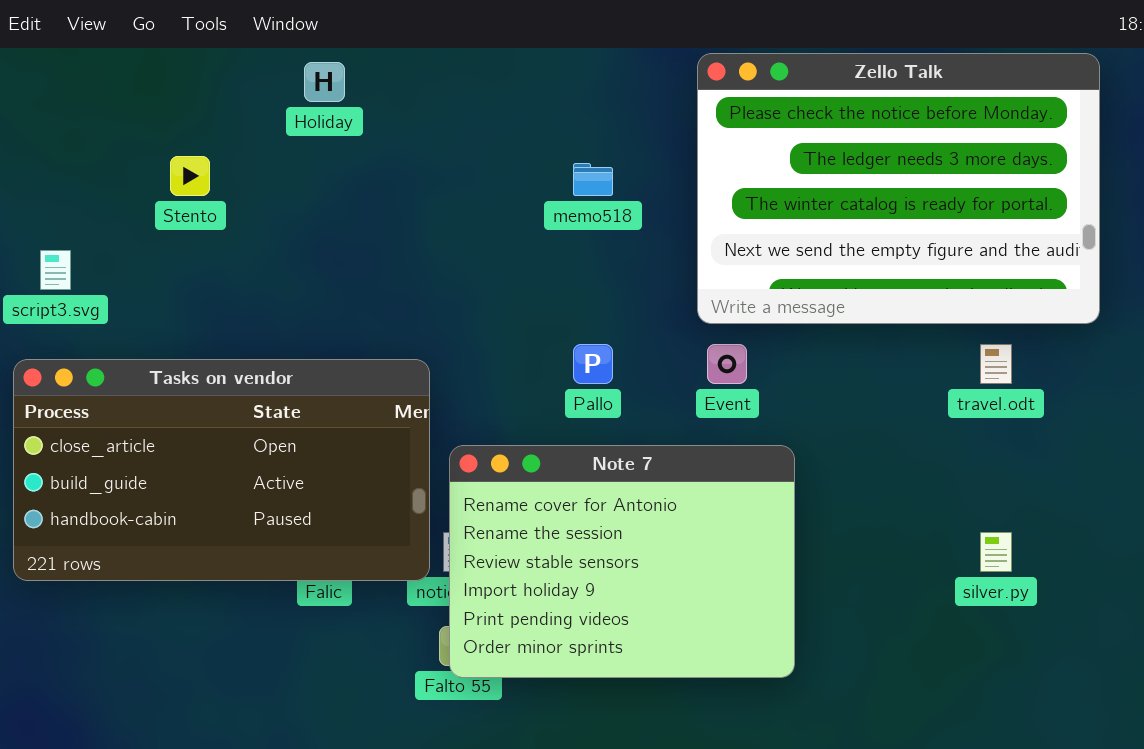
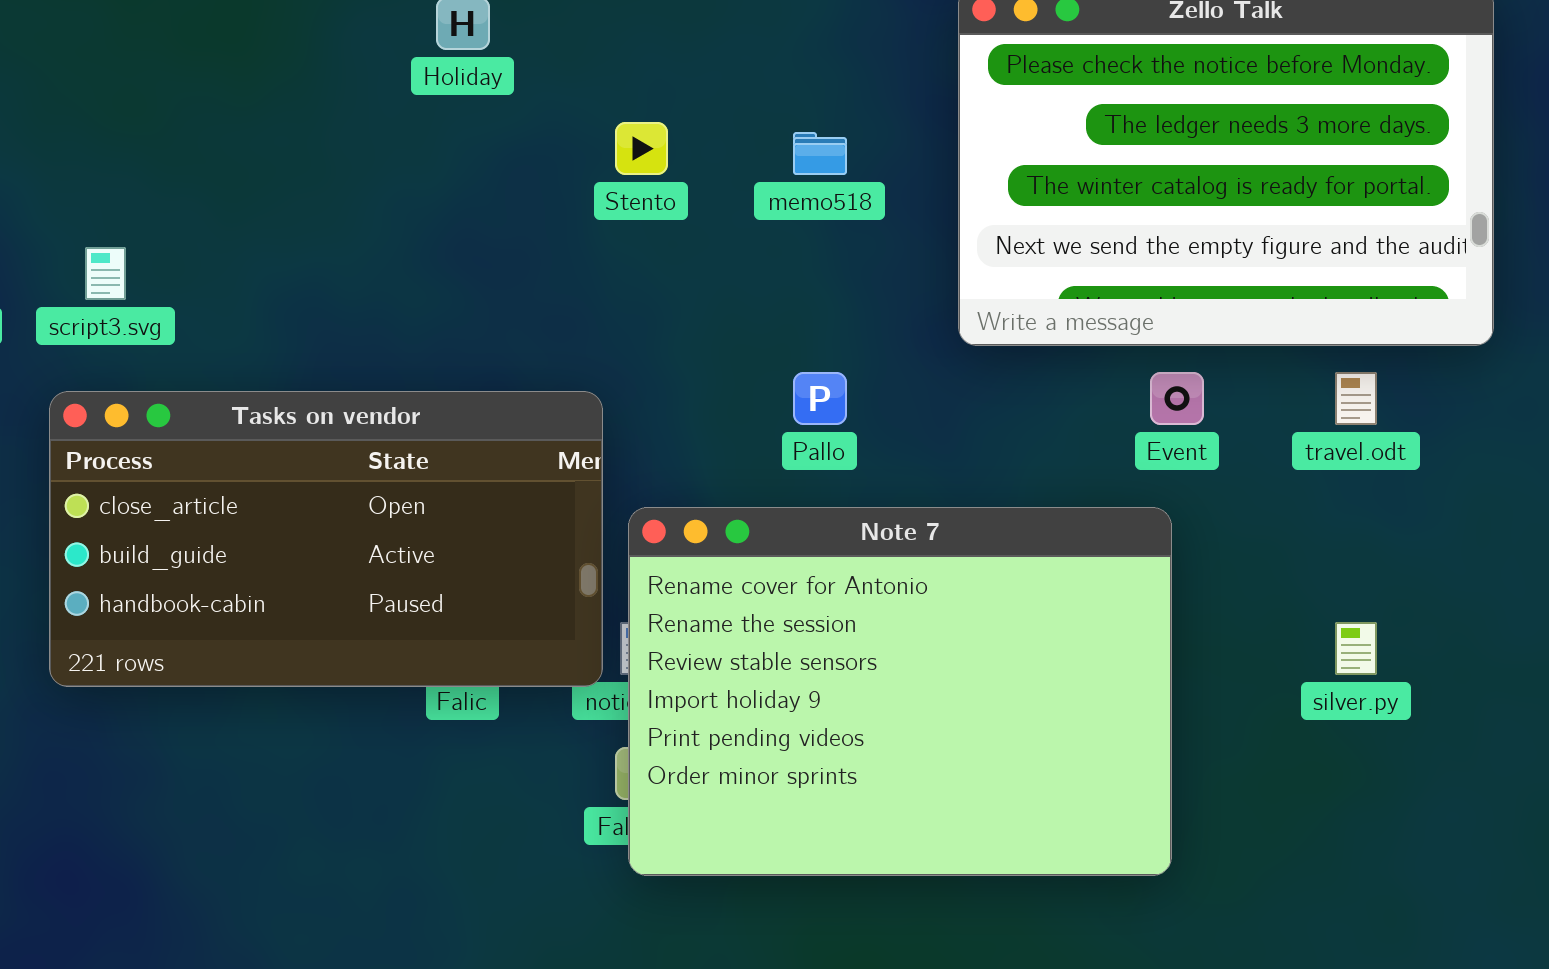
Stento: [170,156,210,196] -> [615,122,668,175], moved
Event: [707,344,747,384] -> [1150,372,1204,425], moved
Note 7: [449,445,795,678] -> [628,507,1172,876], resized

